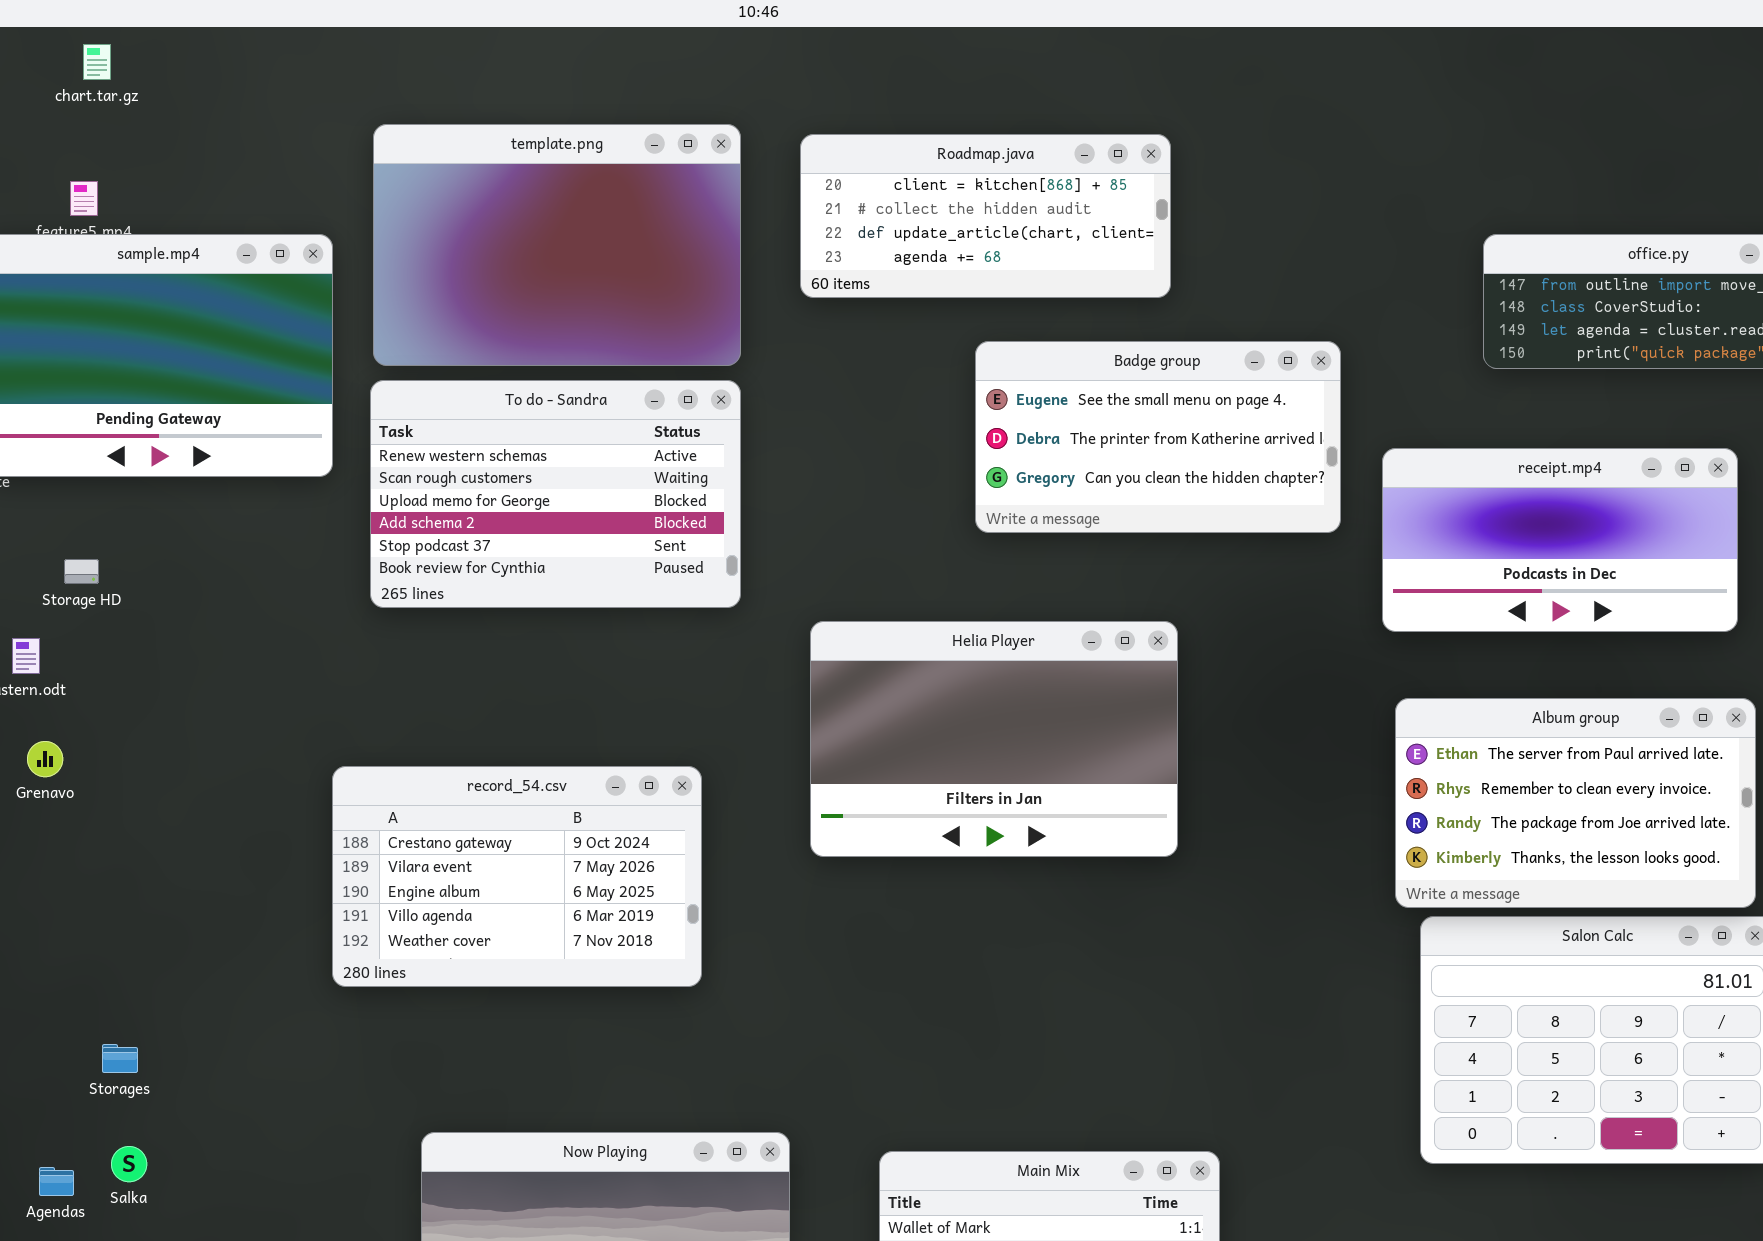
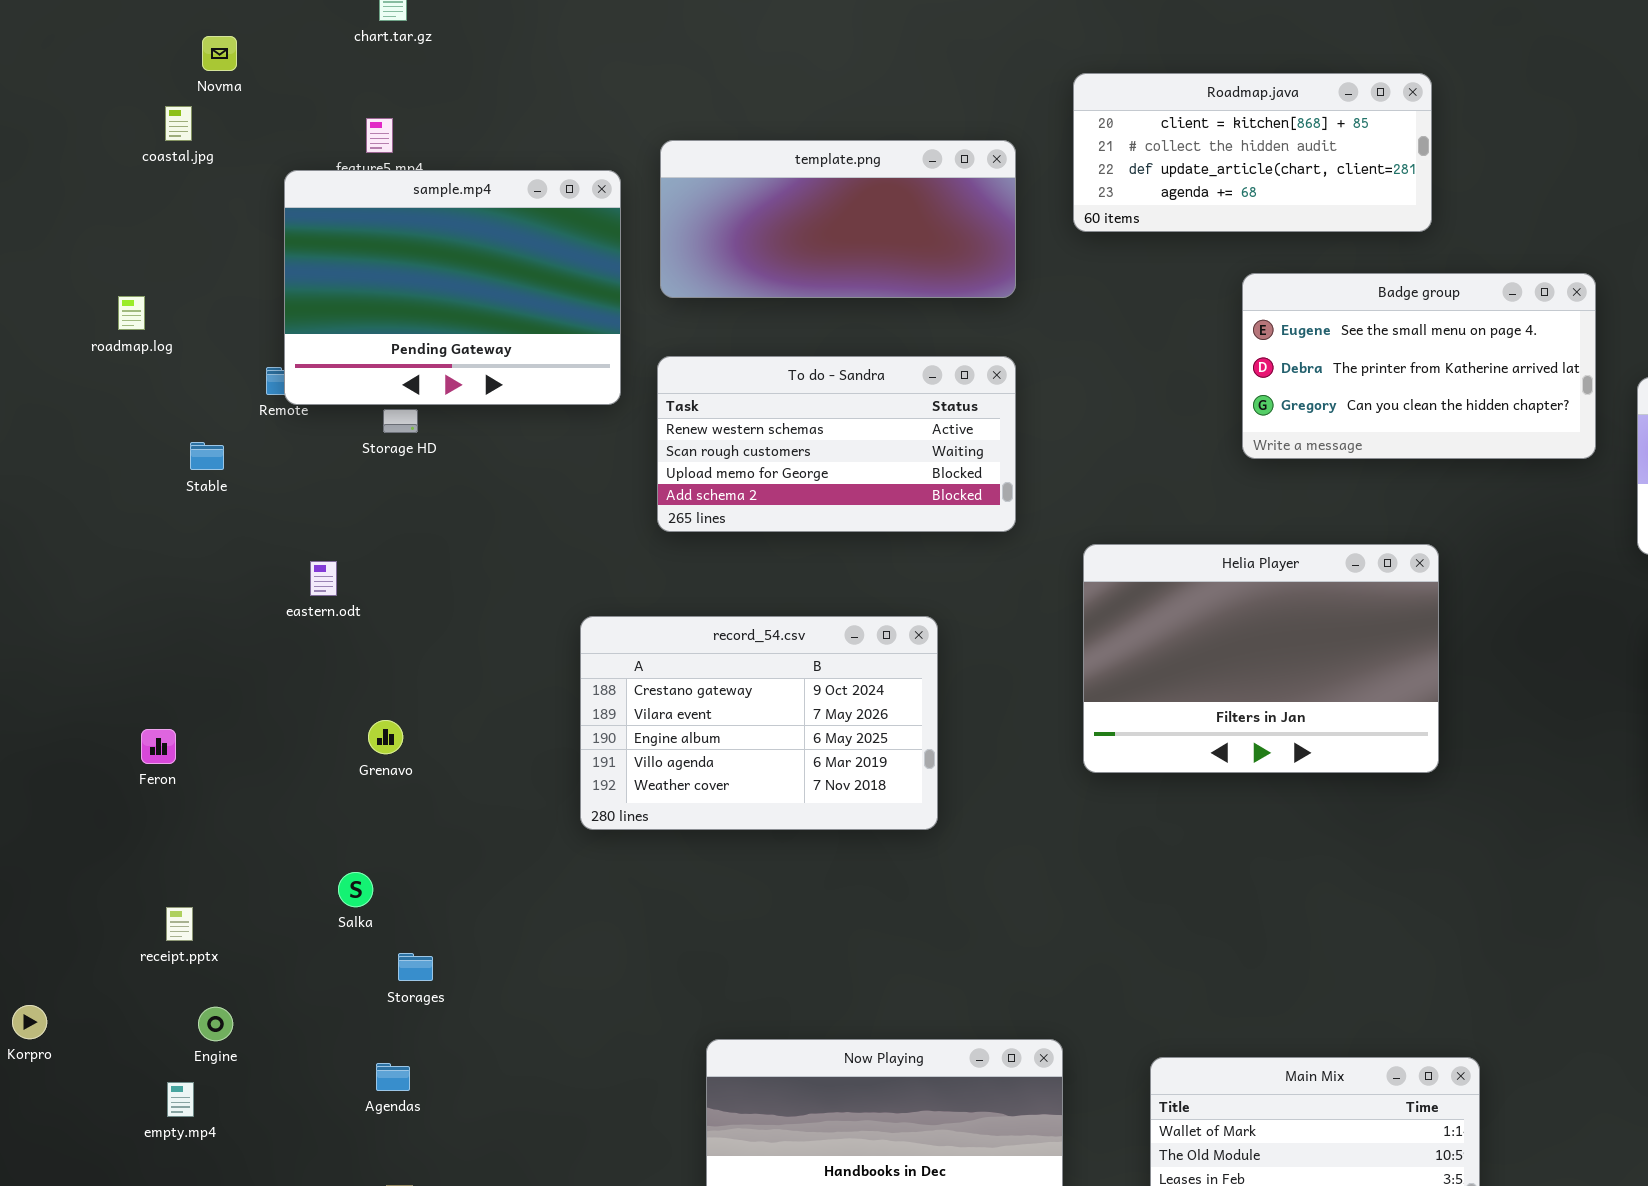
template.png: [373,124,741,366] -> [660,140,1016,298], resized
To do - Sandra: [370,380,741,608] -> [657,356,1016,532], resized
Storage HD: [64,559,99,584] -> [383,409,418,433], moved
Grenavo: [27,741,63,777] -> [368,720,403,754], moved
record_54.csv: [332,766,702,987] -> [580,616,938,830], moved
Salka: [111,1146,147,1182] -> [338,872,373,907], moved
Agendas: [39,1167,74,1196] -> [376,1063,410,1091], moved

